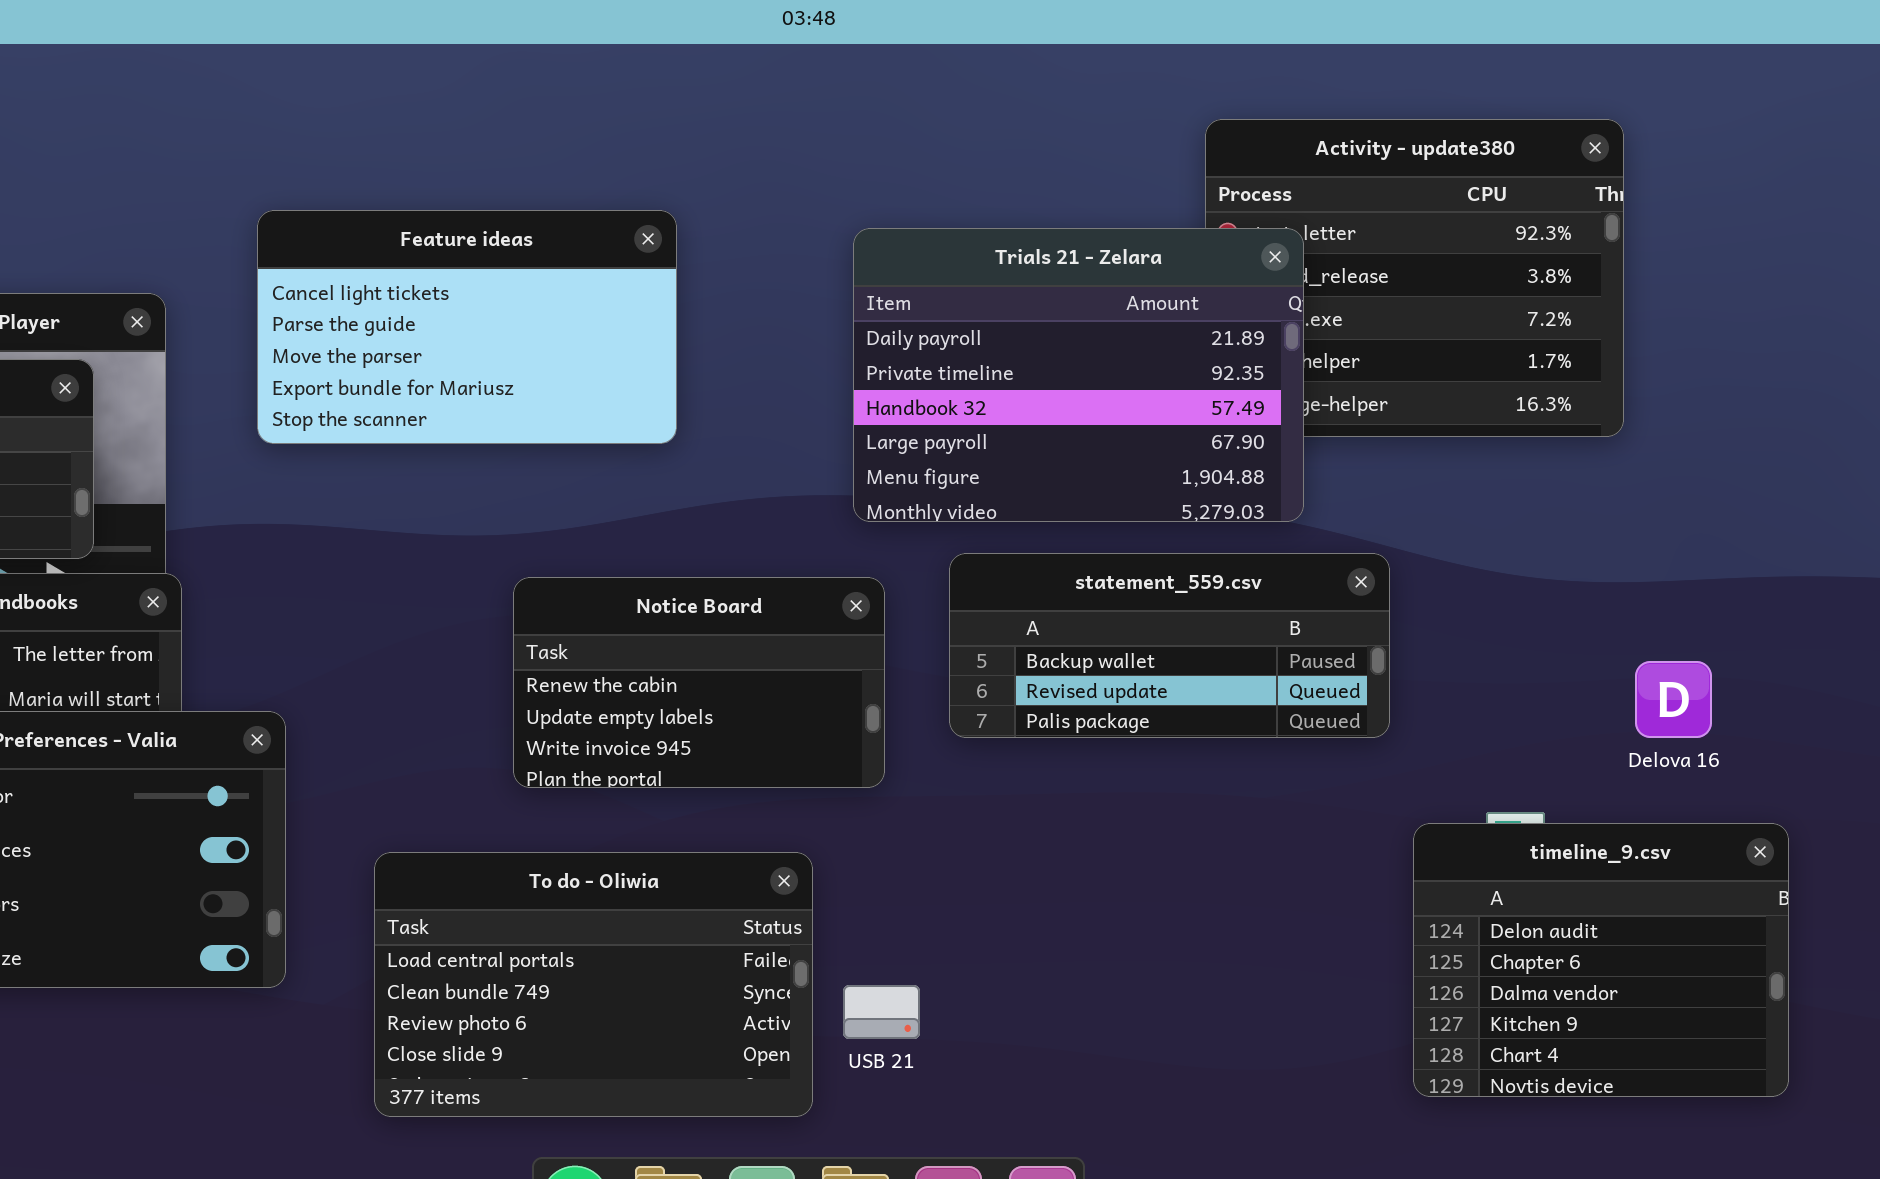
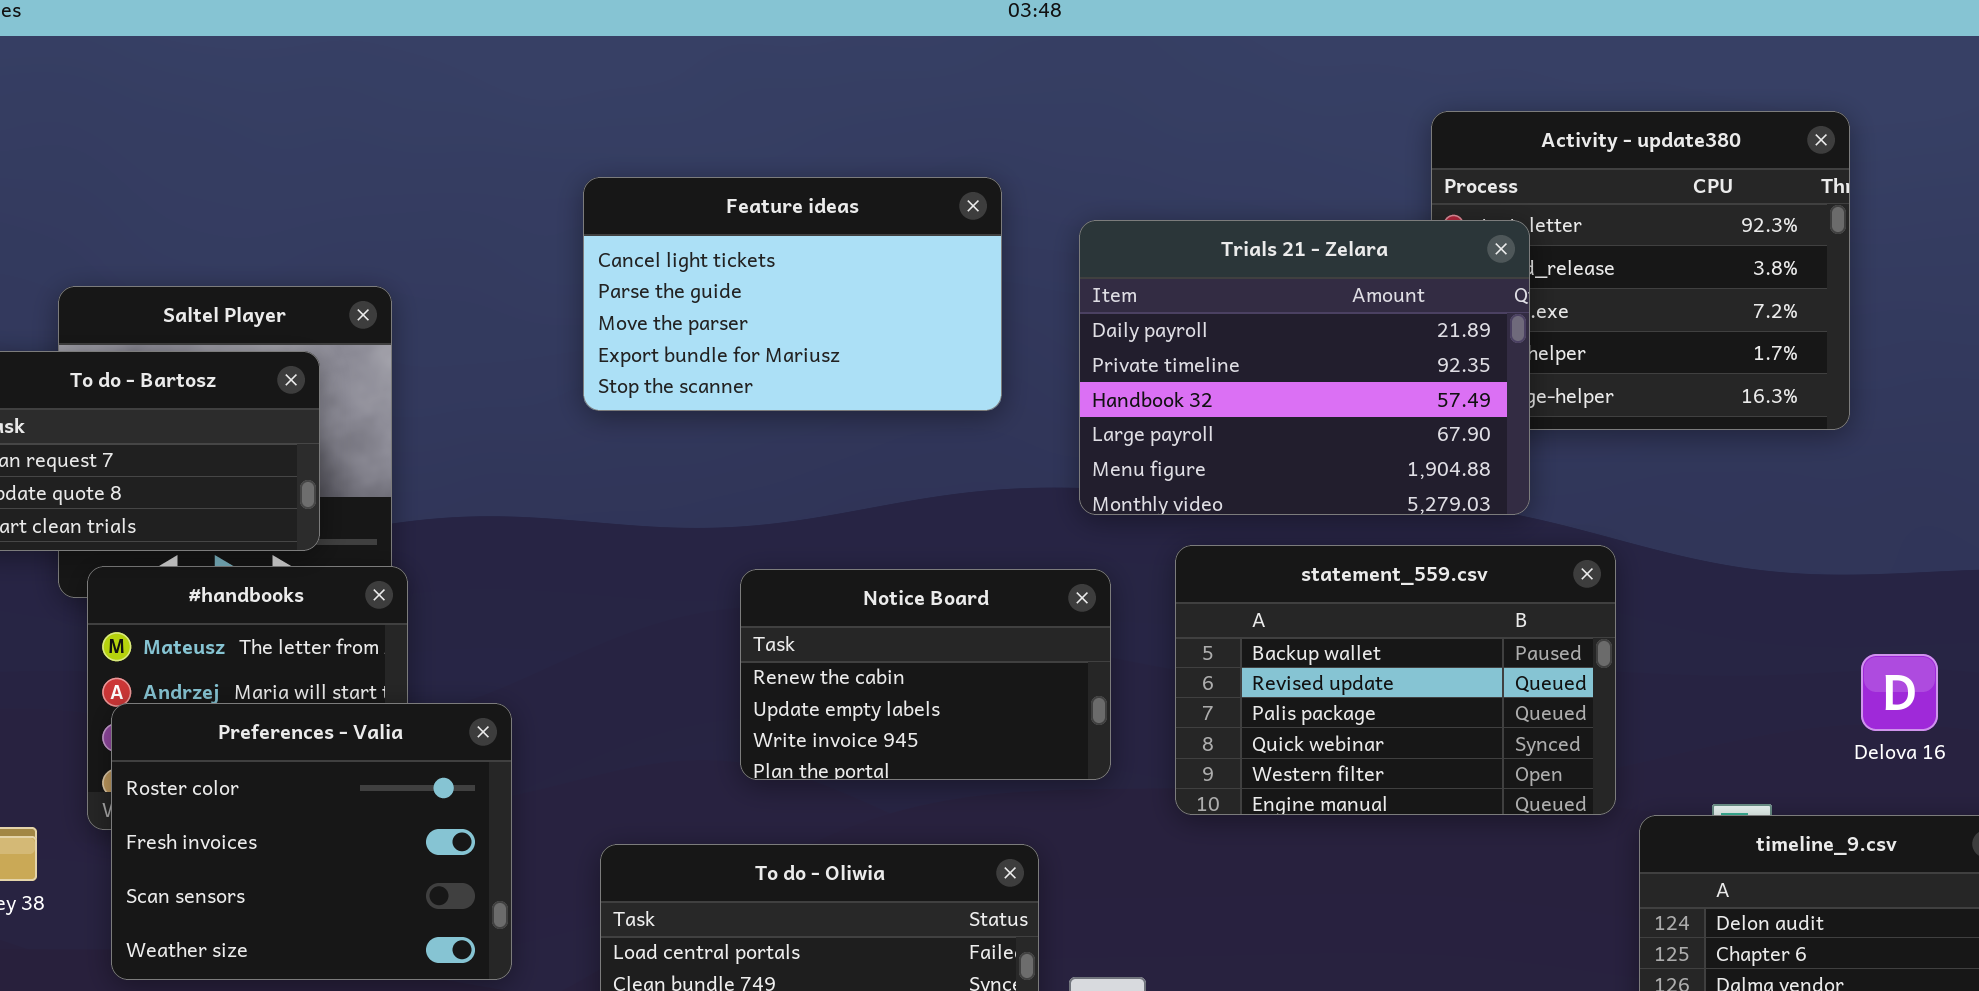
Feature ideas: [257,210,677,444] -> [583,177,1002,411], moved
statement_559.csv: [949,553,1390,738] -> [1175,545,1616,815], resized

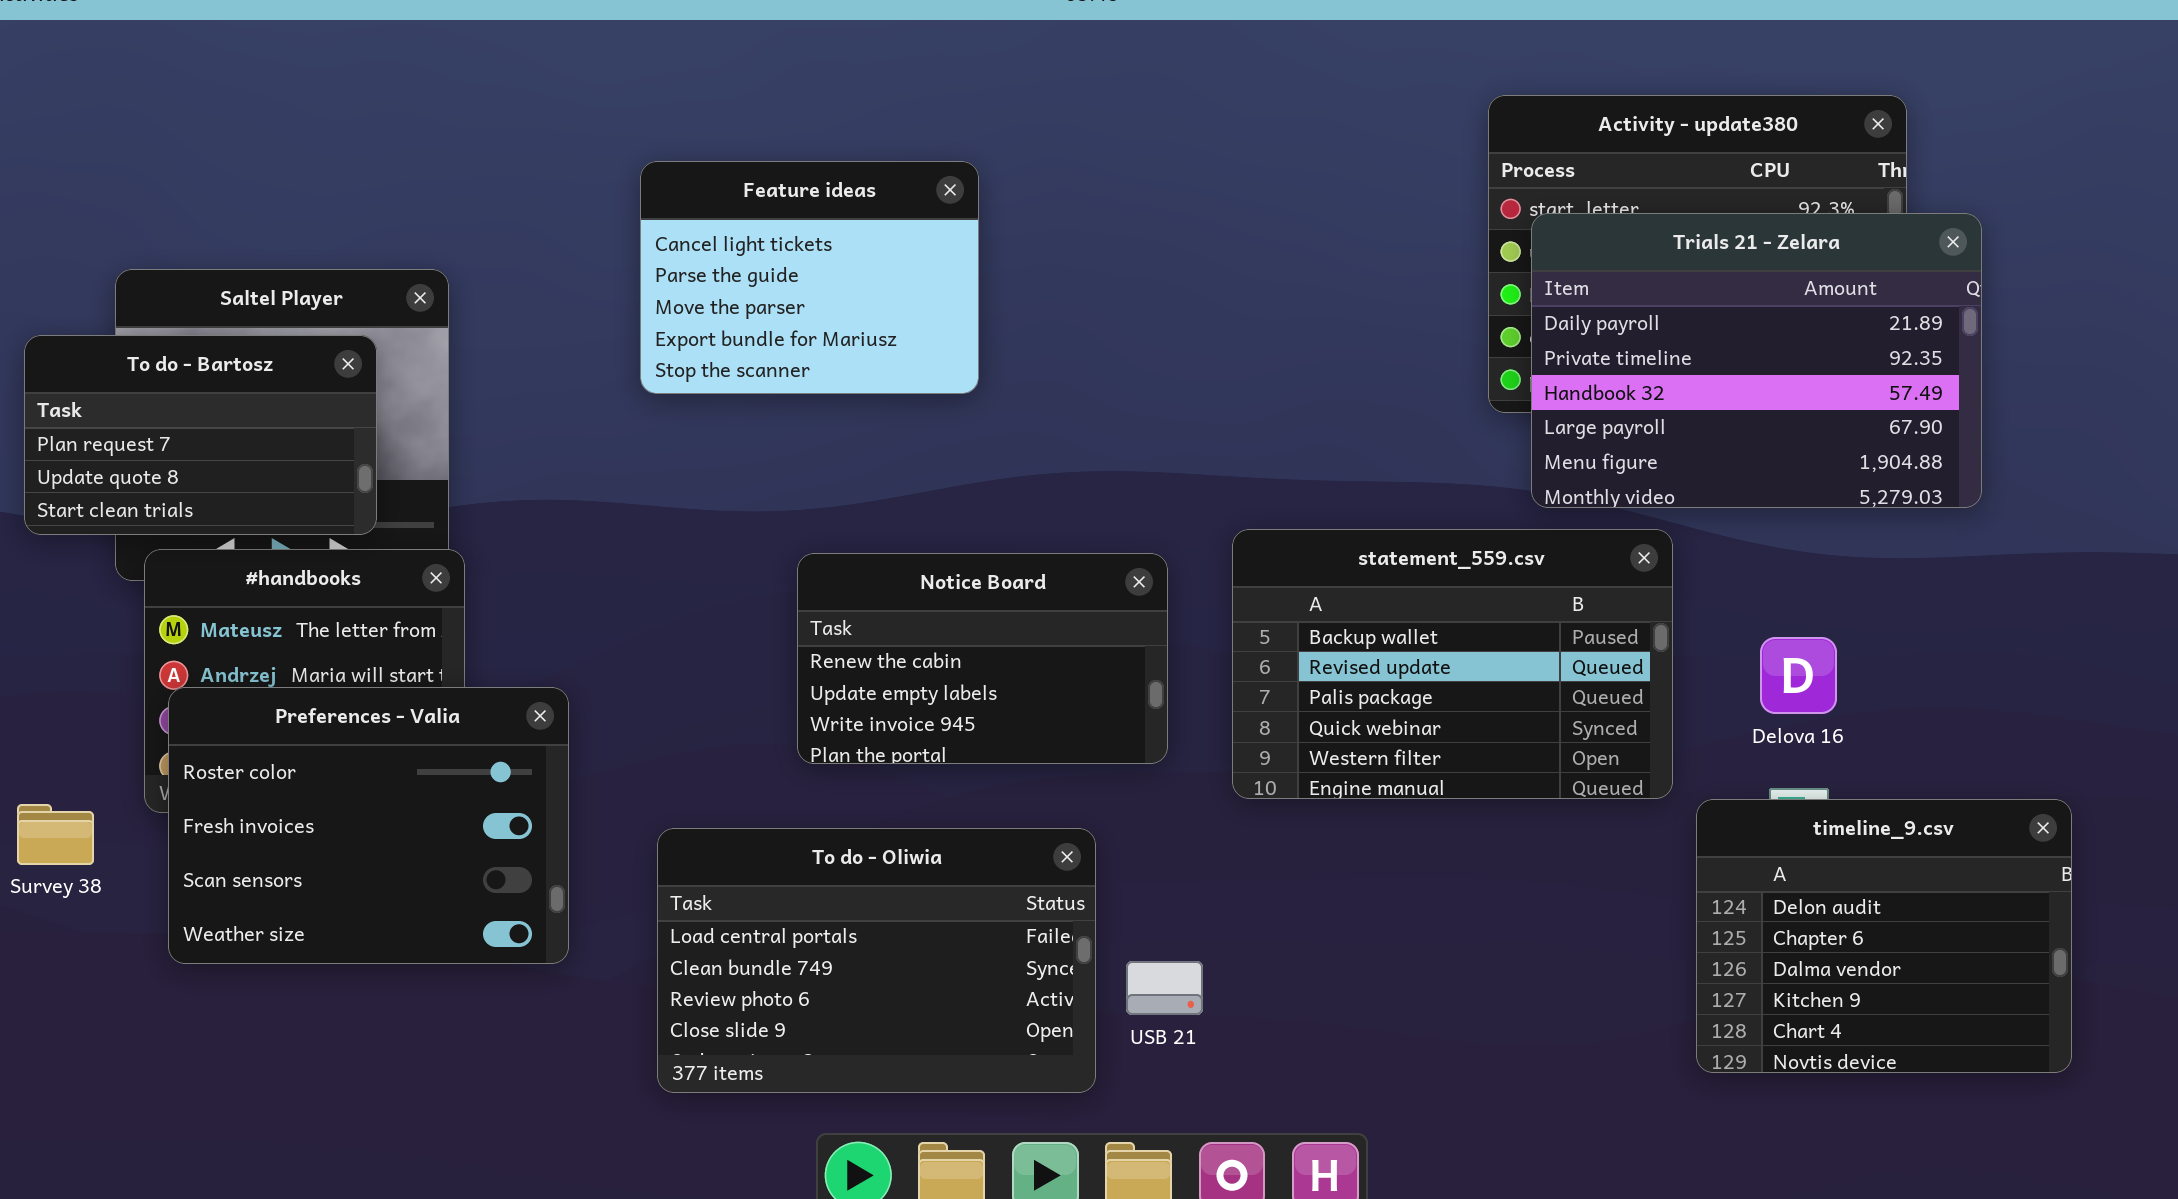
Feature ideas: [583,177,1002,411] -> [640,161,979,394], resized
Trials 21 - Zelara: [1079,220,1530,515] -> [1531,213,1982,508], moved
Delova 16: [1861,654,1938,731] -> [1760,637,1837,714], moved

